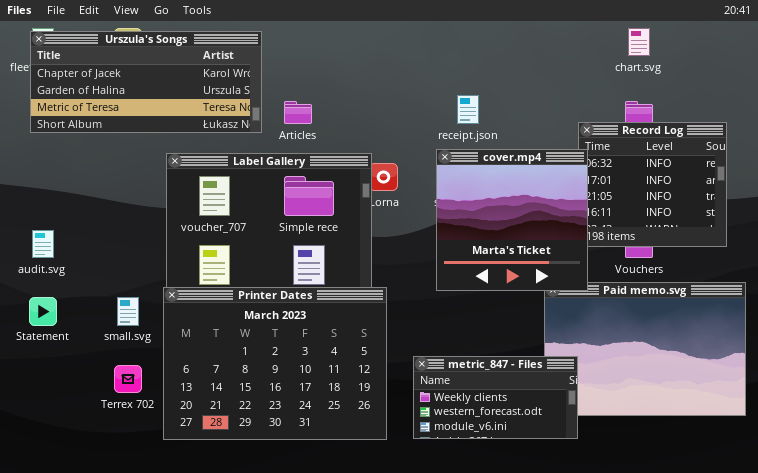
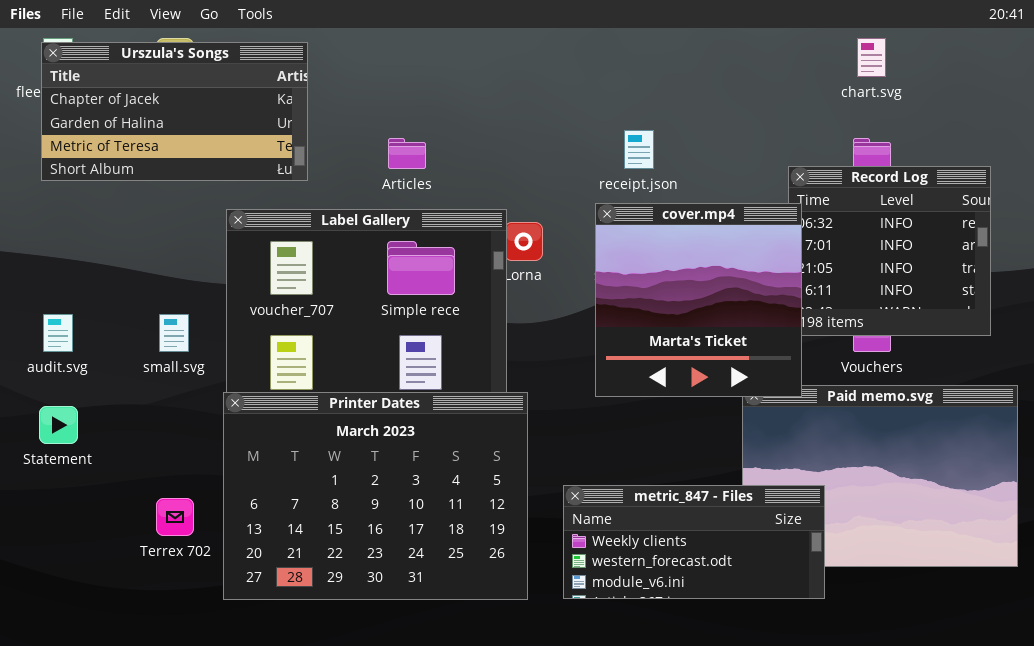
Urszula's Songs: [30,31,262,133] -> [41,42,308,181], resized
small.svg: [117,297,139,326] -> [159,314,189,352], moved
metric_847 - Files: [413,356,578,439] -> [563,485,825,599], resized

